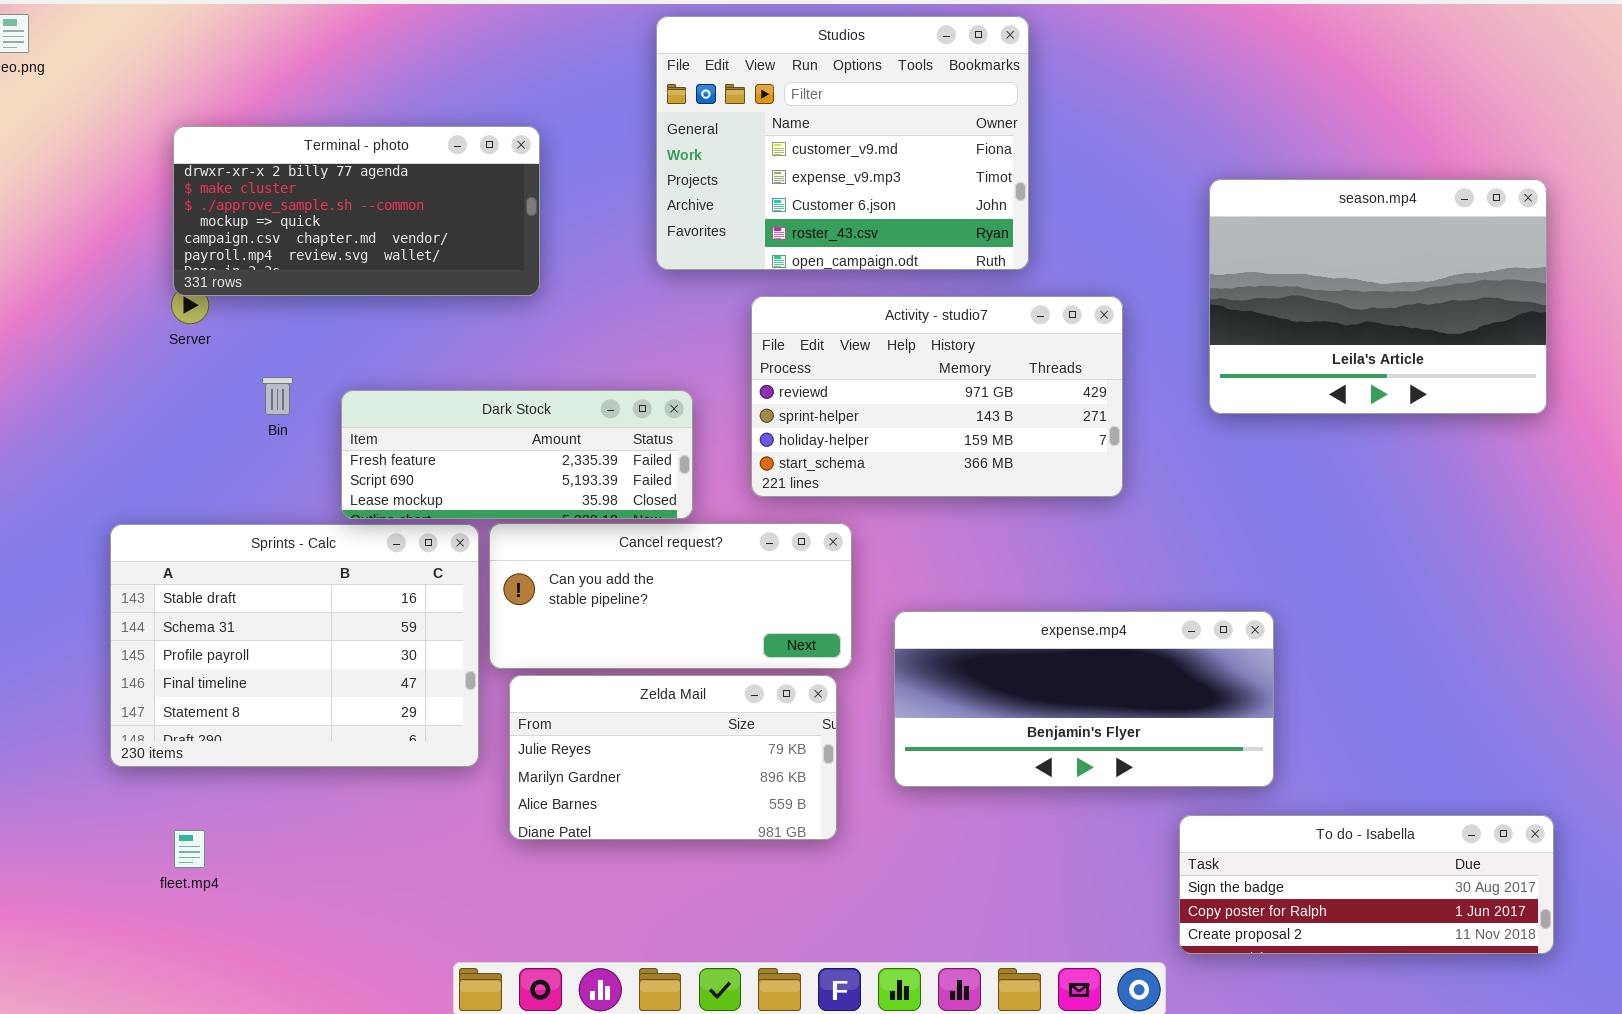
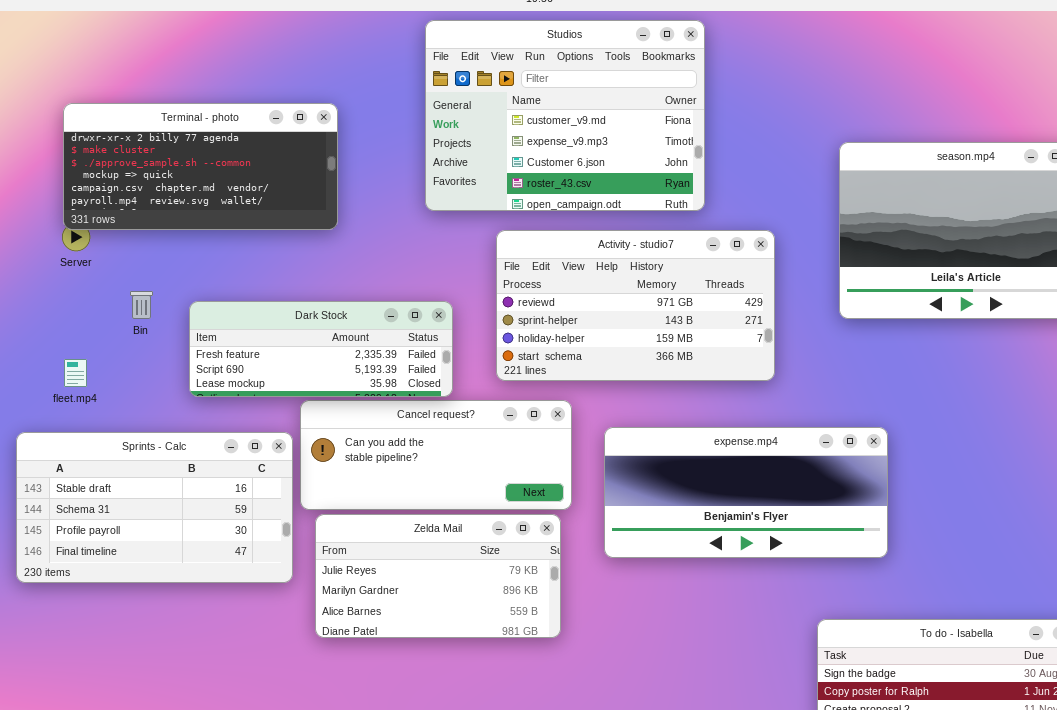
Sprints - Calc: [110,524,479,767] -> [16,432,293,583], resized
expense.mp4: [894,611,1274,787] -> [604,427,888,558], moved
fleet.mp4: [174,830,205,868] -> [64,359,87,387], moved

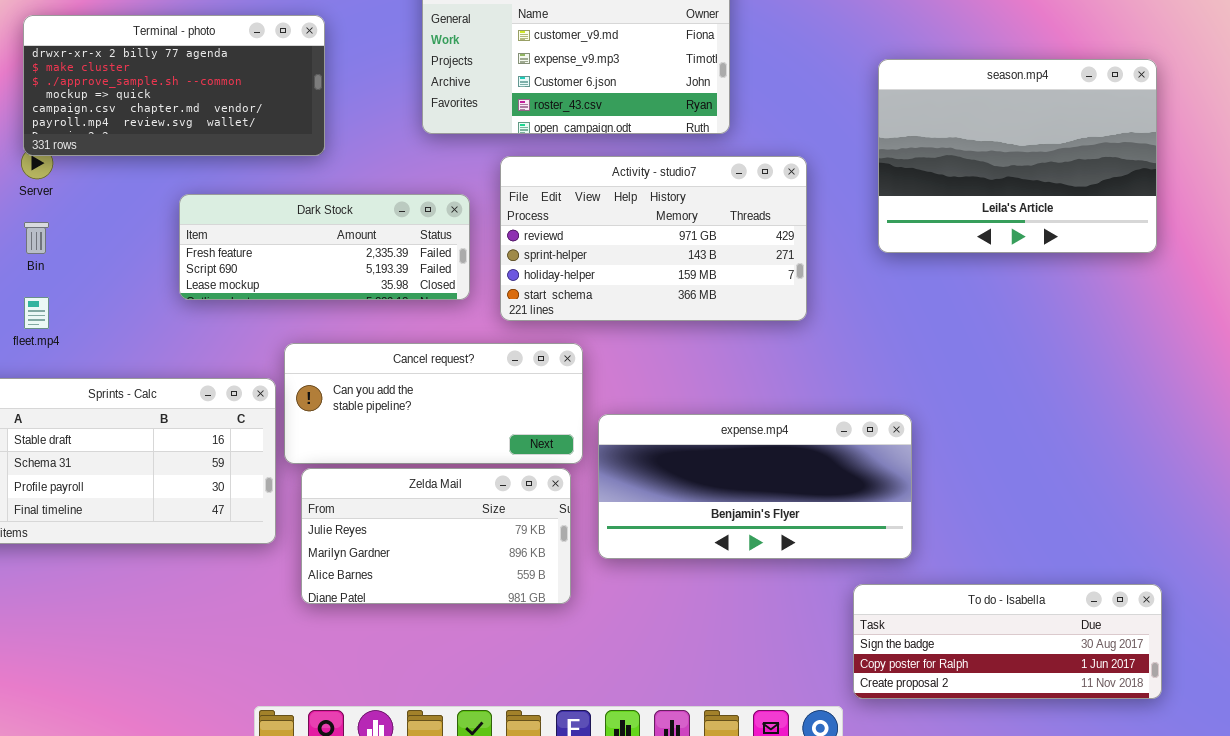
Bin: [130,291,153,319] -> [24,222,49,254], moved
Dark Stock: [189,301,453,397] -> [179,194,470,300], moved
expense.mp4: [604,427,888,558] -> [598,414,912,559], moved

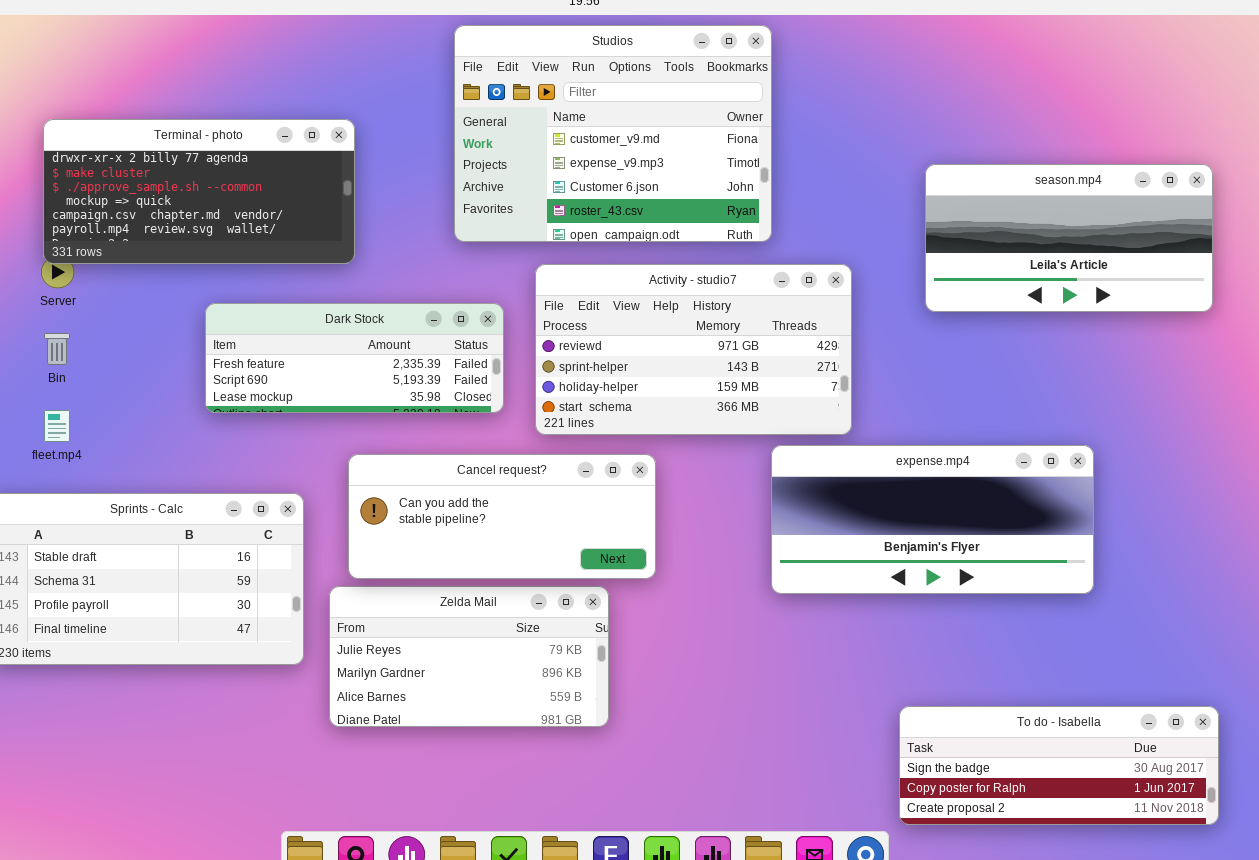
season.mp4: [878,59,1157,253] -> [925,164,1213,312], resized
Cancel request?: [284,343,583,464] -> [348,454,656,579], moved
expense.mp4: [598,414,912,559] -> [771,445,1094,594], moved

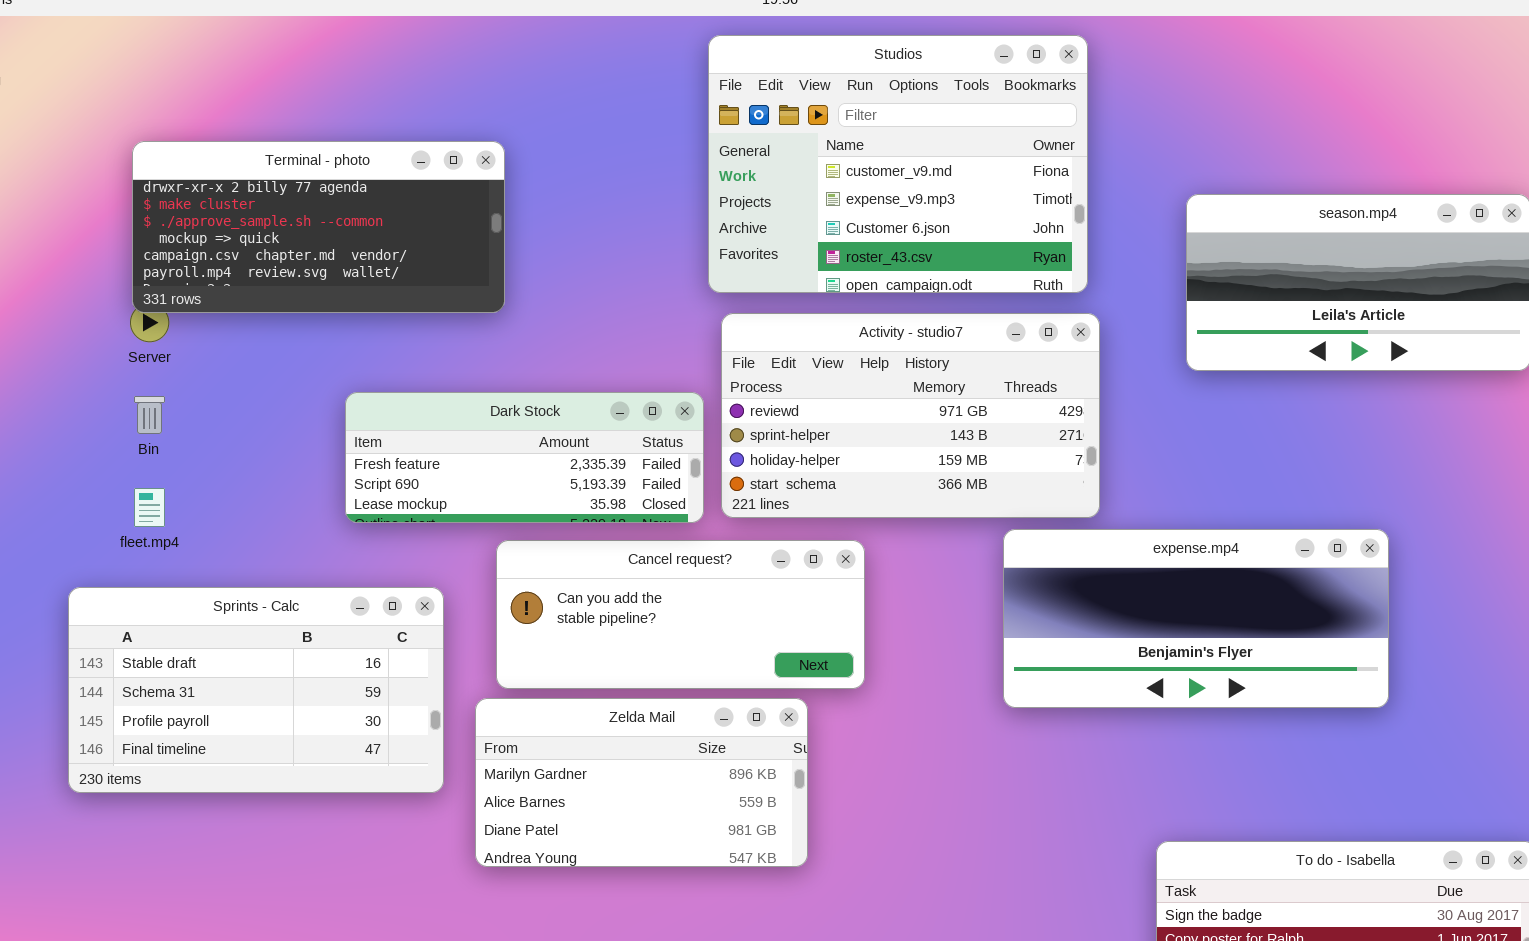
Studios: [454,25,772,242] -> [708,35,1088,293], moved
Dark Stock: [205,303,504,413] -> [345,392,704,523], moved
Zelda Mail: [329,586,609,727] -> [475,698,808,867], scrolled down 1 row

